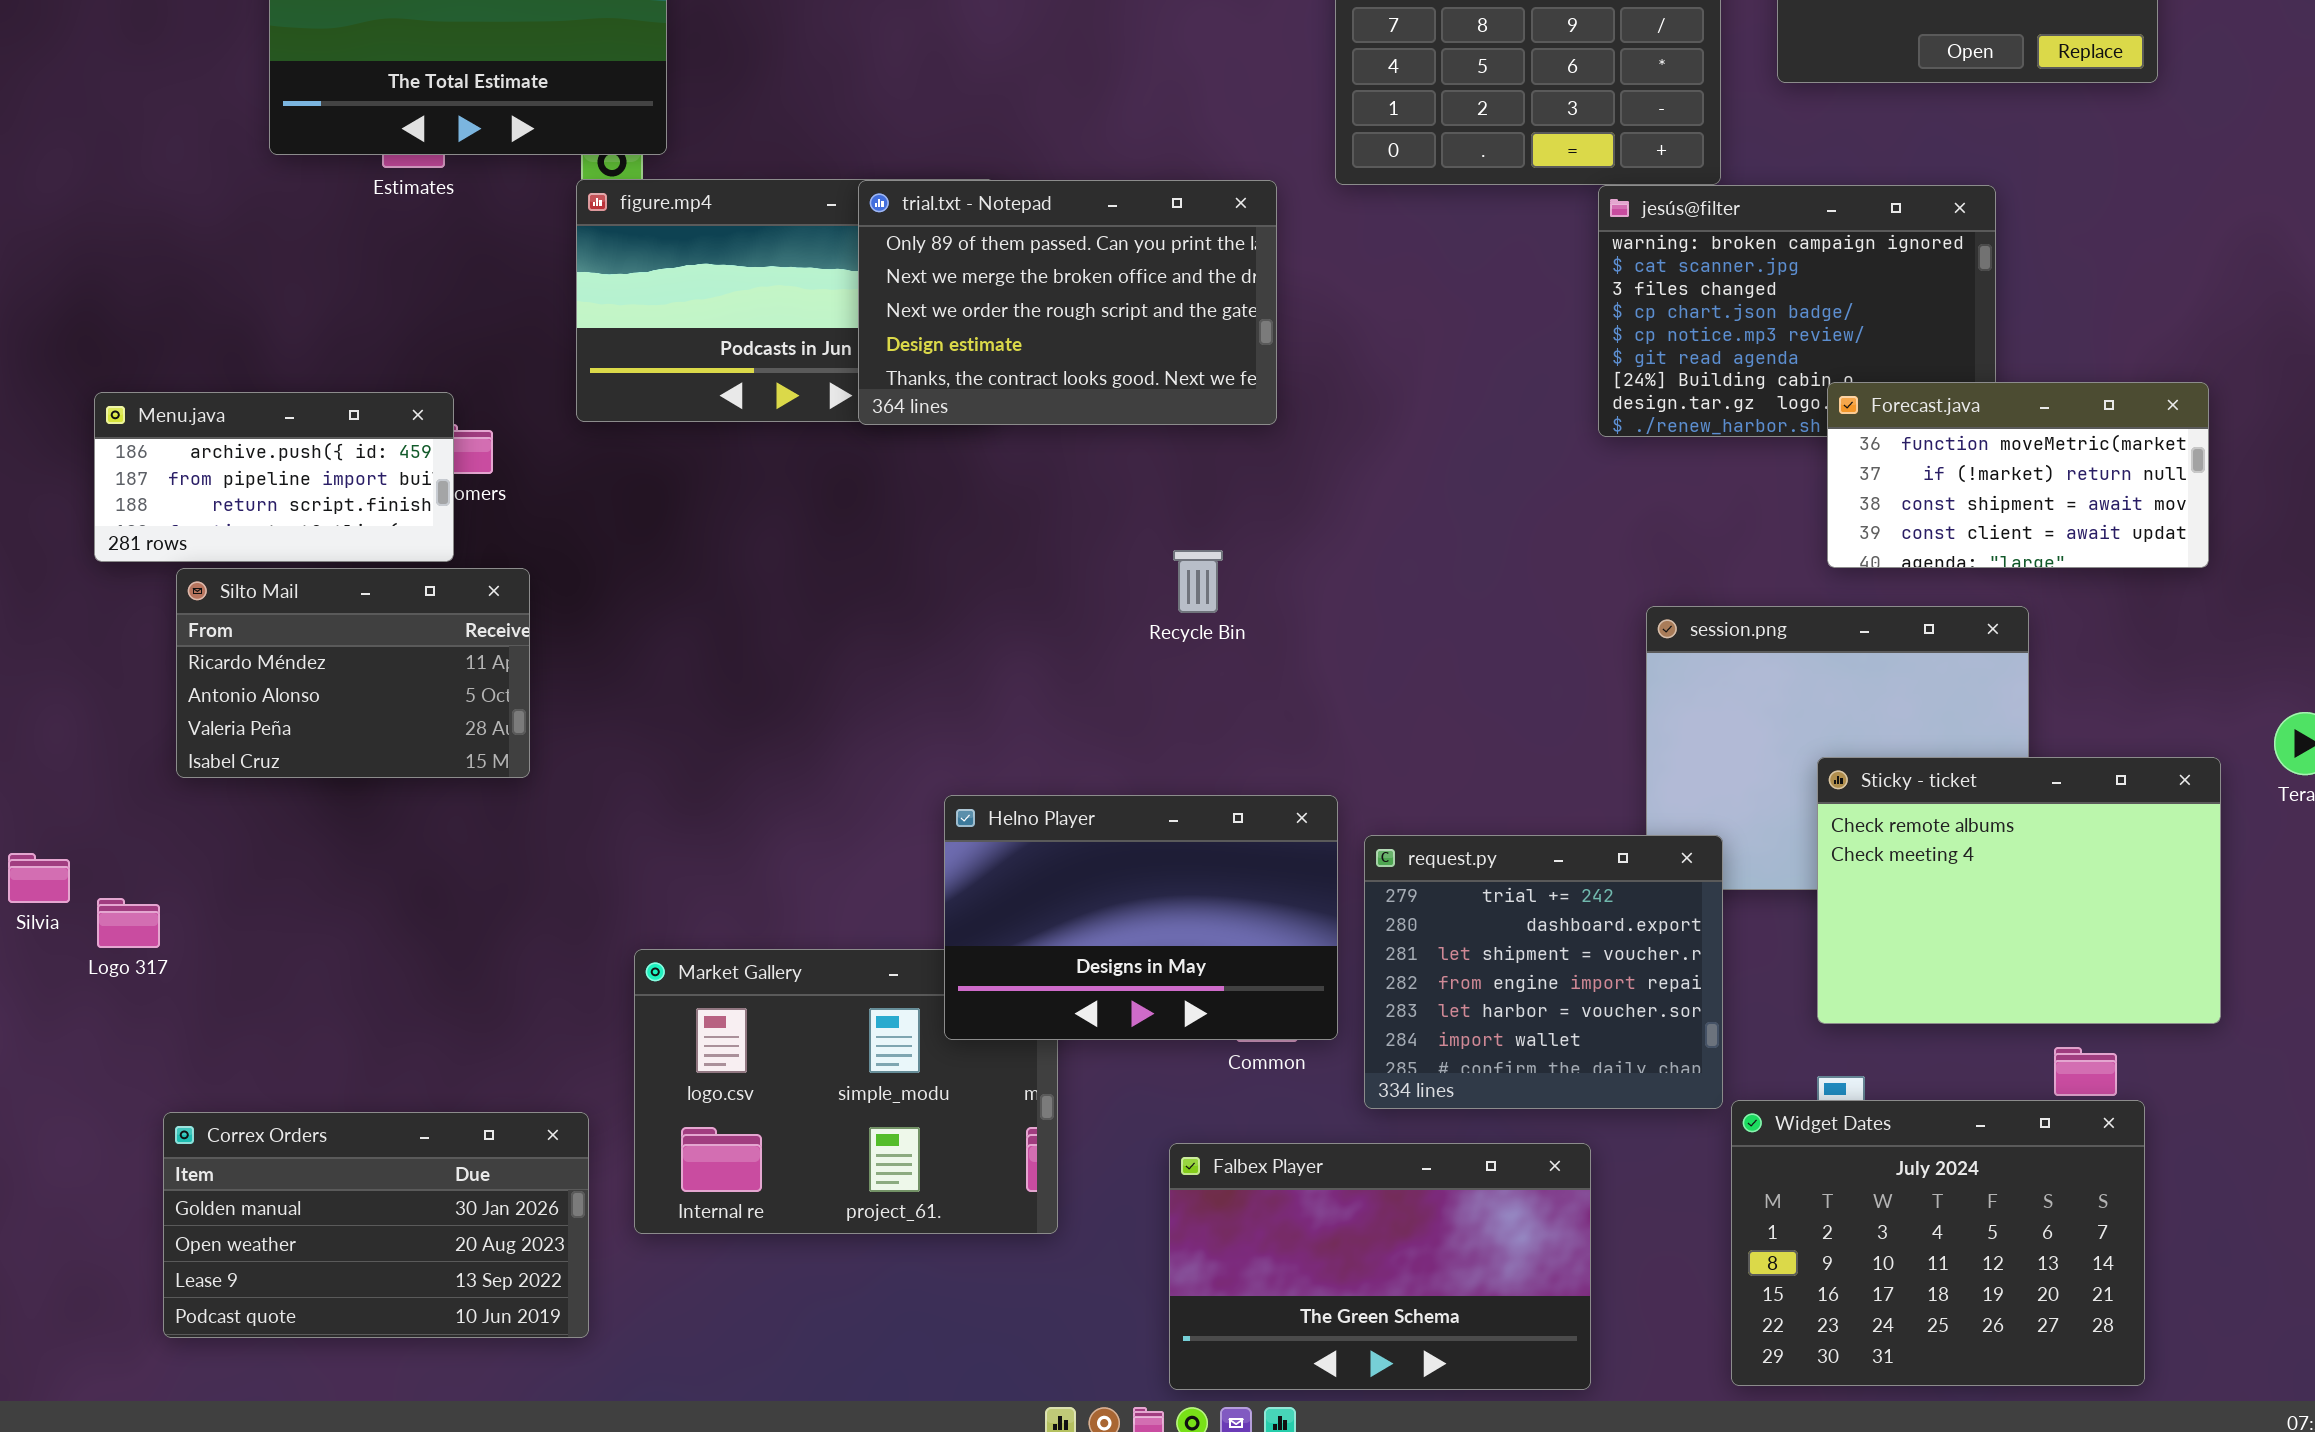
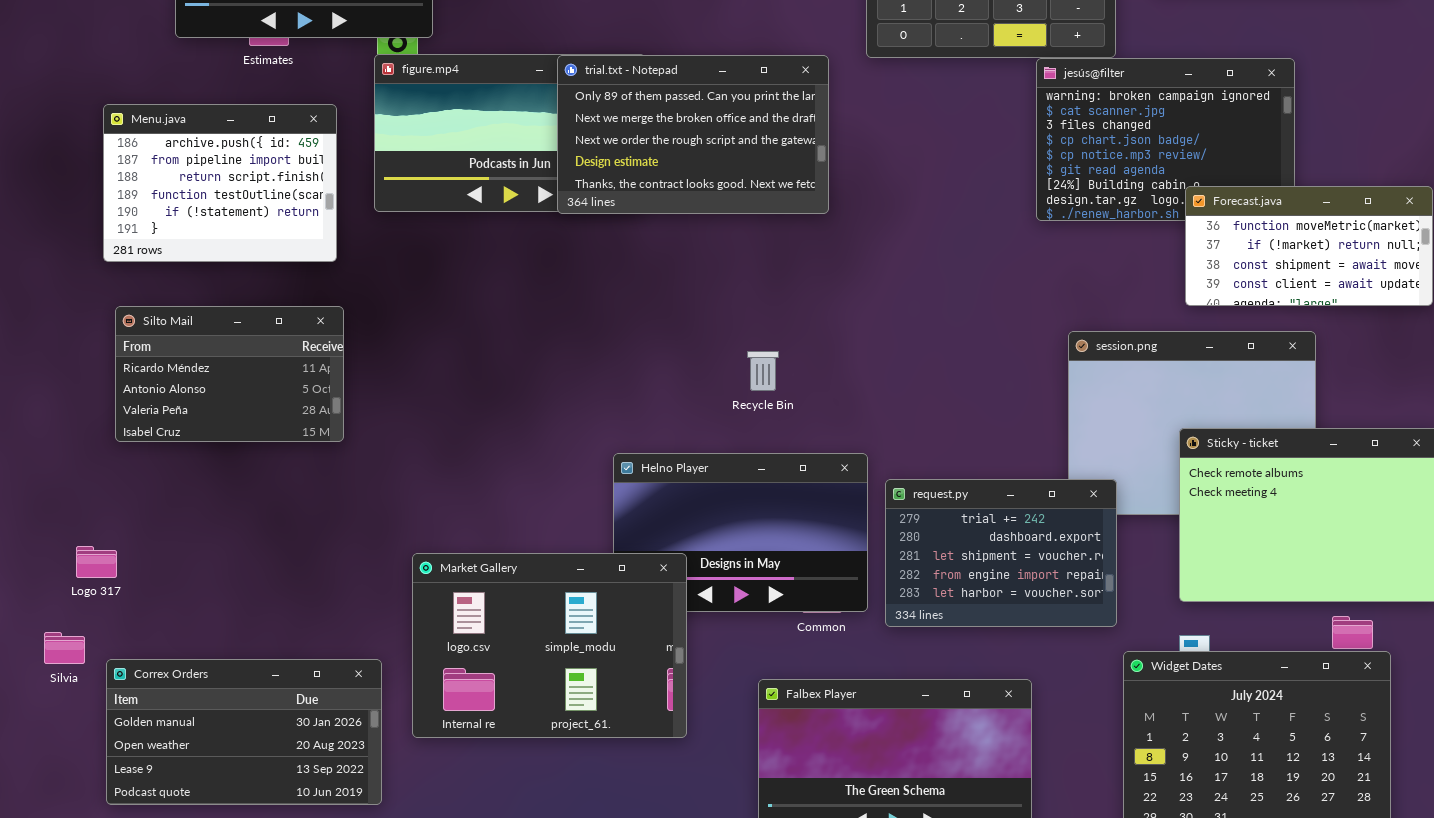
Menu.java: [94,392,454,562] -> [103,104,337,262], moved, resized
Recycle Bin: [1173,550,1223,613] -> [747,351,779,391], moved
request.py: [1364,835,1723,1109] -> [885,479,1117,627], resized
Silvia: [8,853,70,903] -> [44,632,85,664], moved
Logo 317: [97,898,160,948] -> [76,546,117,578], moved
Market Gallery: [634,949,1058,1234] -> [412,553,687,738], raised

